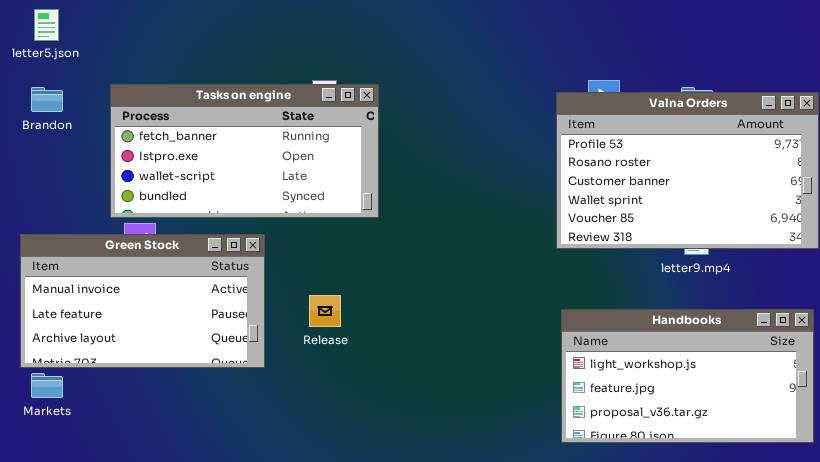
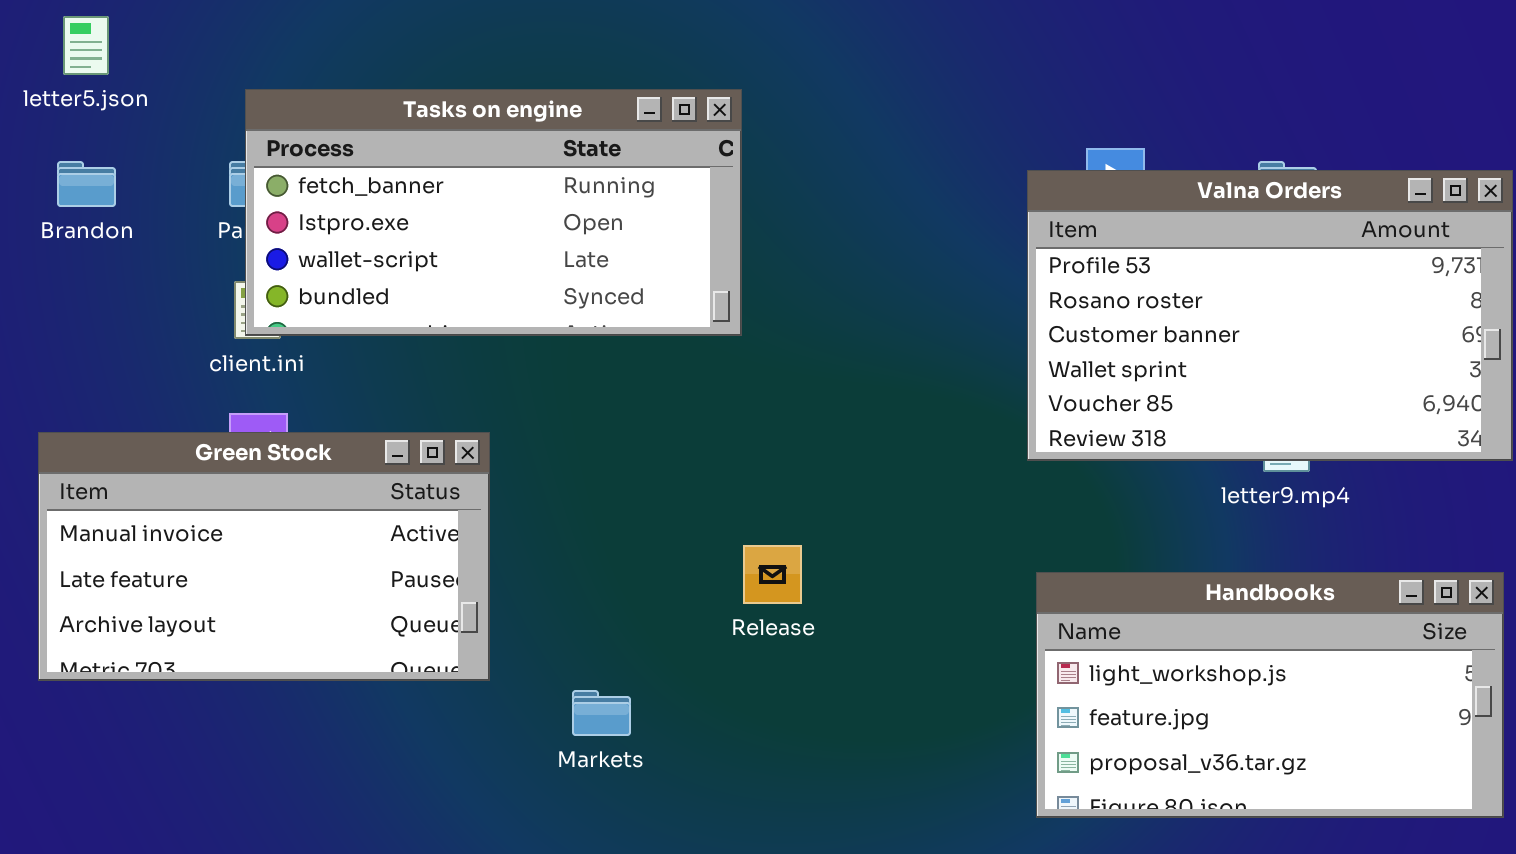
Tasks on engine: [110,84,379,218] -> [245,89,742,336], moved
Release: [309,295,341,327] -> [743,545,802,604], moved
Markets: [31,373,63,398] -> [572,690,631,736], moved

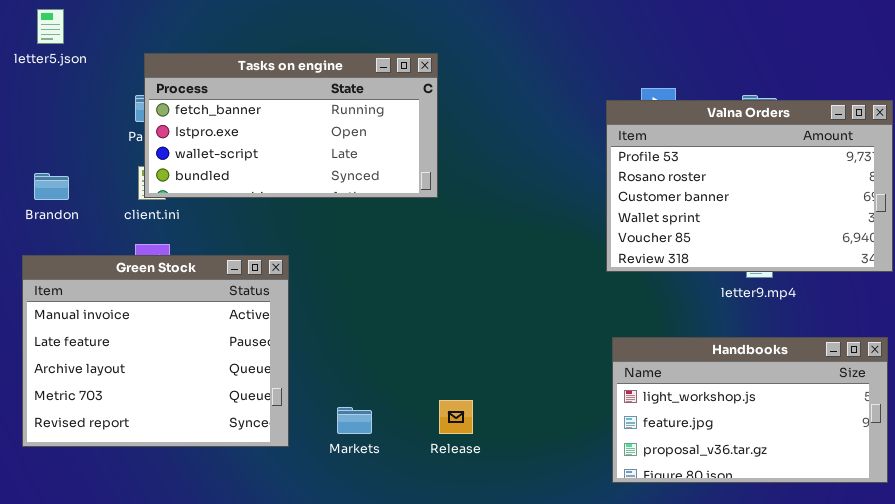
Brandon: [57,161,116,207] -> [34,173,69,200], moved
Green Stock: [38,432,490,681] -> [22,255,289,447], resized
Release: [743,545,802,604] -> [439,400,473,434], moved

